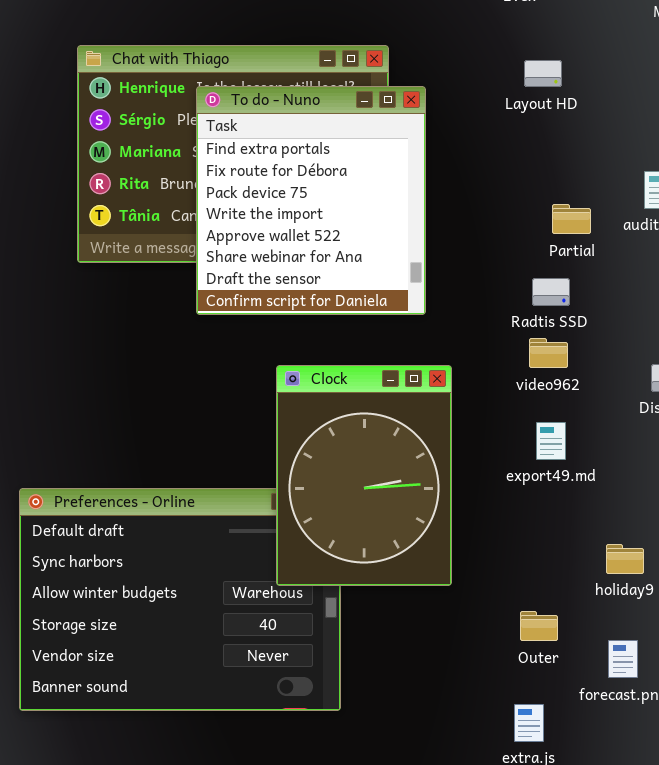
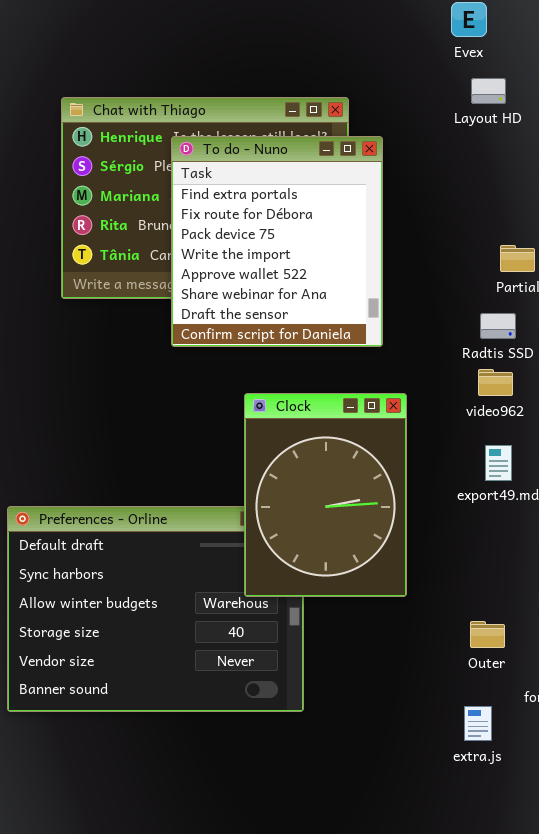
Layout HD: [524,60,562,87] -> [471,78,506,104], moved

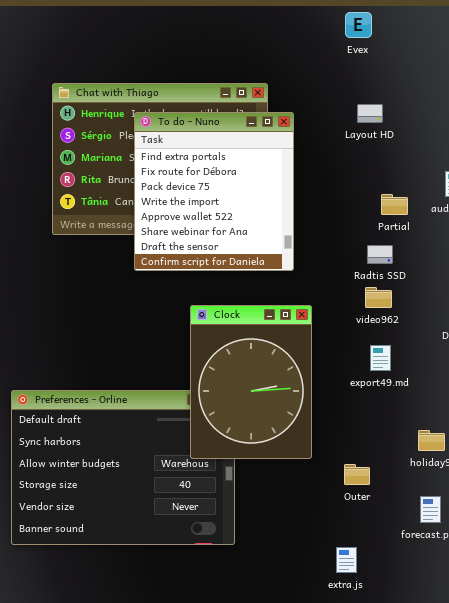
Layout HD: [471,78,506,104] -> [357,104,383,123], moved
Outer: [470,621,505,648] -> [344,464,370,485], moved
extra.js: [464,706,492,741] -> [336,547,357,573], moved

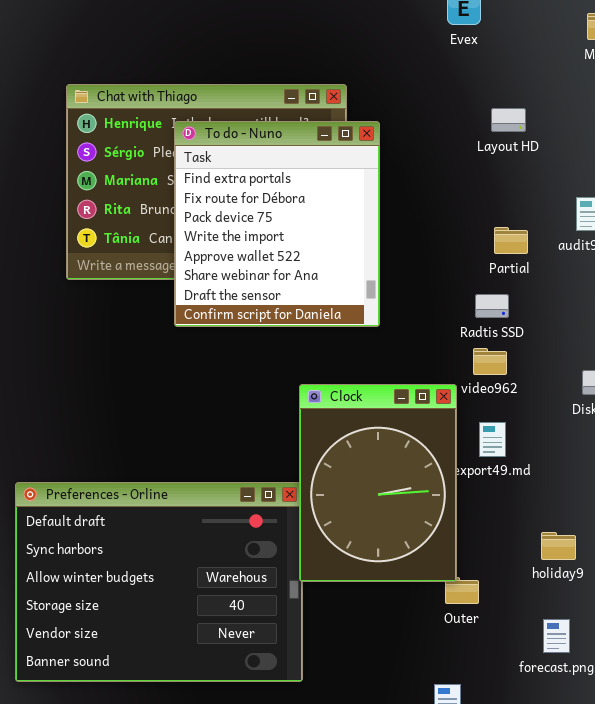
Layout HD: [357,104,383,123] -> [491,108,526,132], moved
Clock: [190,305,312,459] -> [299,384,457,582], moved

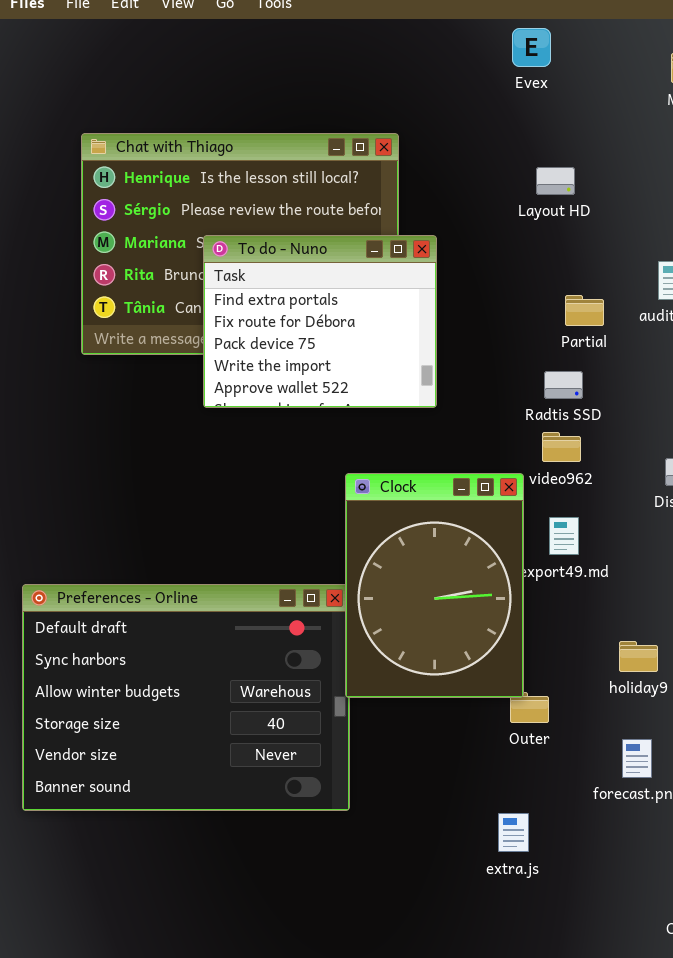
Layout HD: [491,108,526,132] -> [536,167,575,195], moved
To do - Nuno: [174,121,380,327] -> [203,235,437,408], resized

